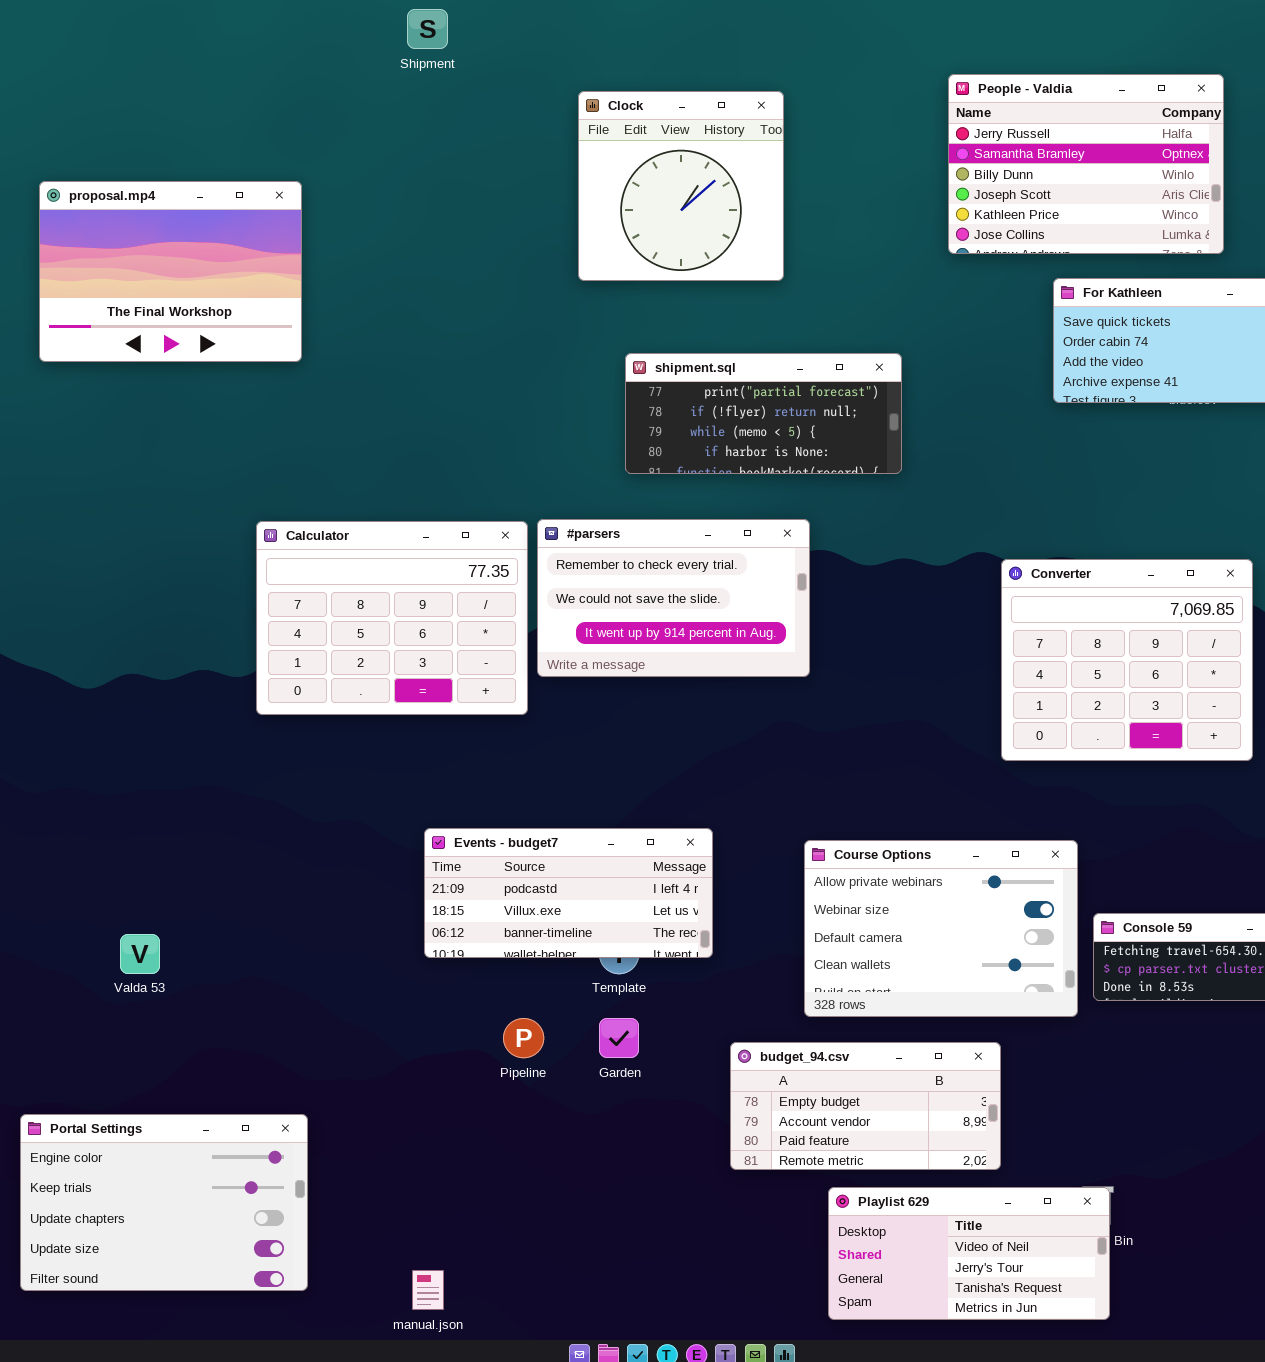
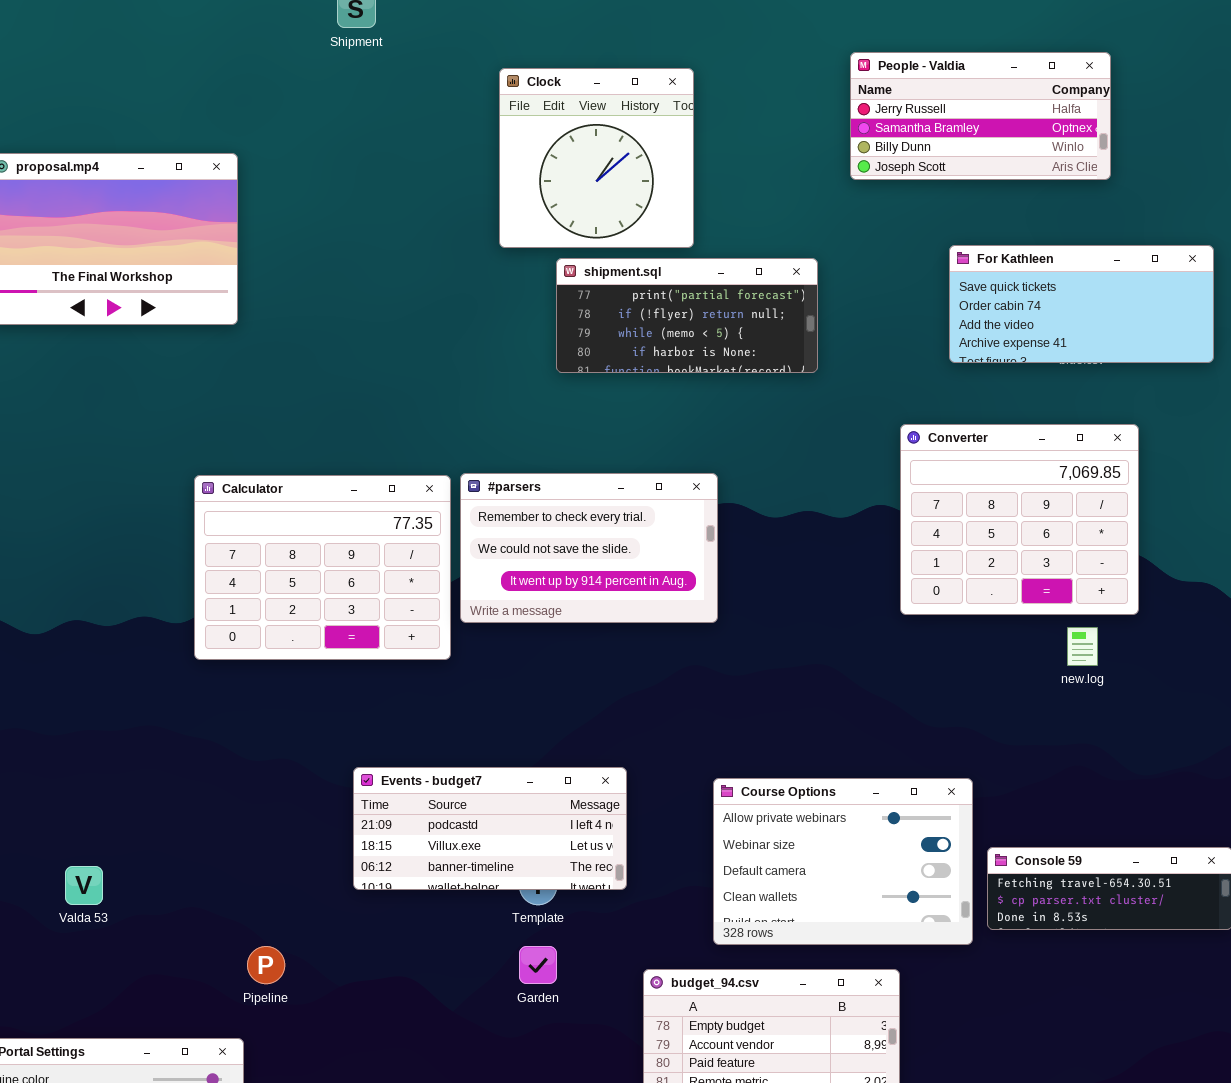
People - Valdia: [948,74,1224,254] -> [850,52,1111,180], resized
shipment.sql: [625,353,902,474] -> [556,258,818,373], moved
Converter: [1001,559,1253,761] -> [900,424,1139,615], moved
Pipeline: [503,1018,544,1058] -> [247,946,285,984], moved

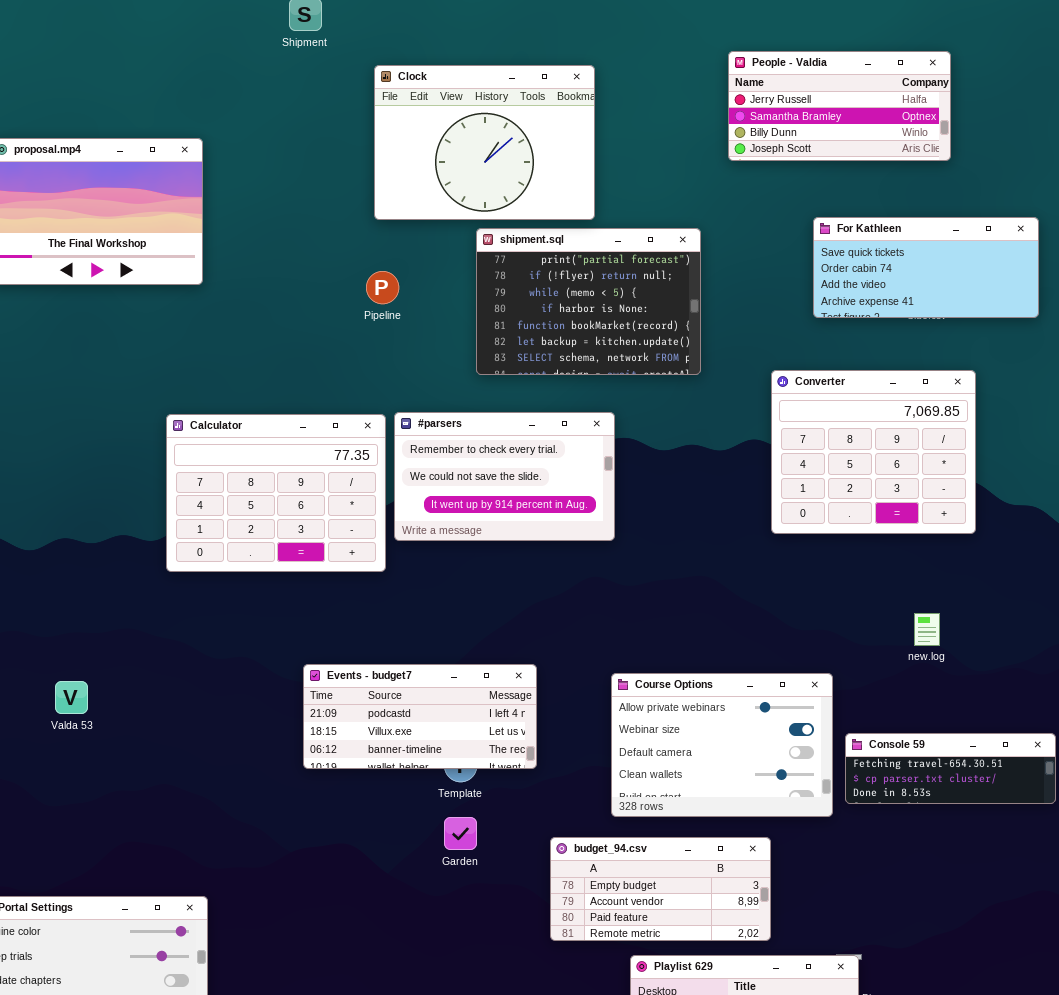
Clock: [499,68,694,248] -> [374,65,595,220], resized
shipment.sql: [556,258,818,373] -> [476,228,701,375], resized
new.log: [1067,627,1098,666] -> [914,613,940,646], moved
Valda 53: [65,866,103,905] -> [55,681,88,714], moved
Pipeline: [247,946,285,984] -> [366,271,399,304], moved

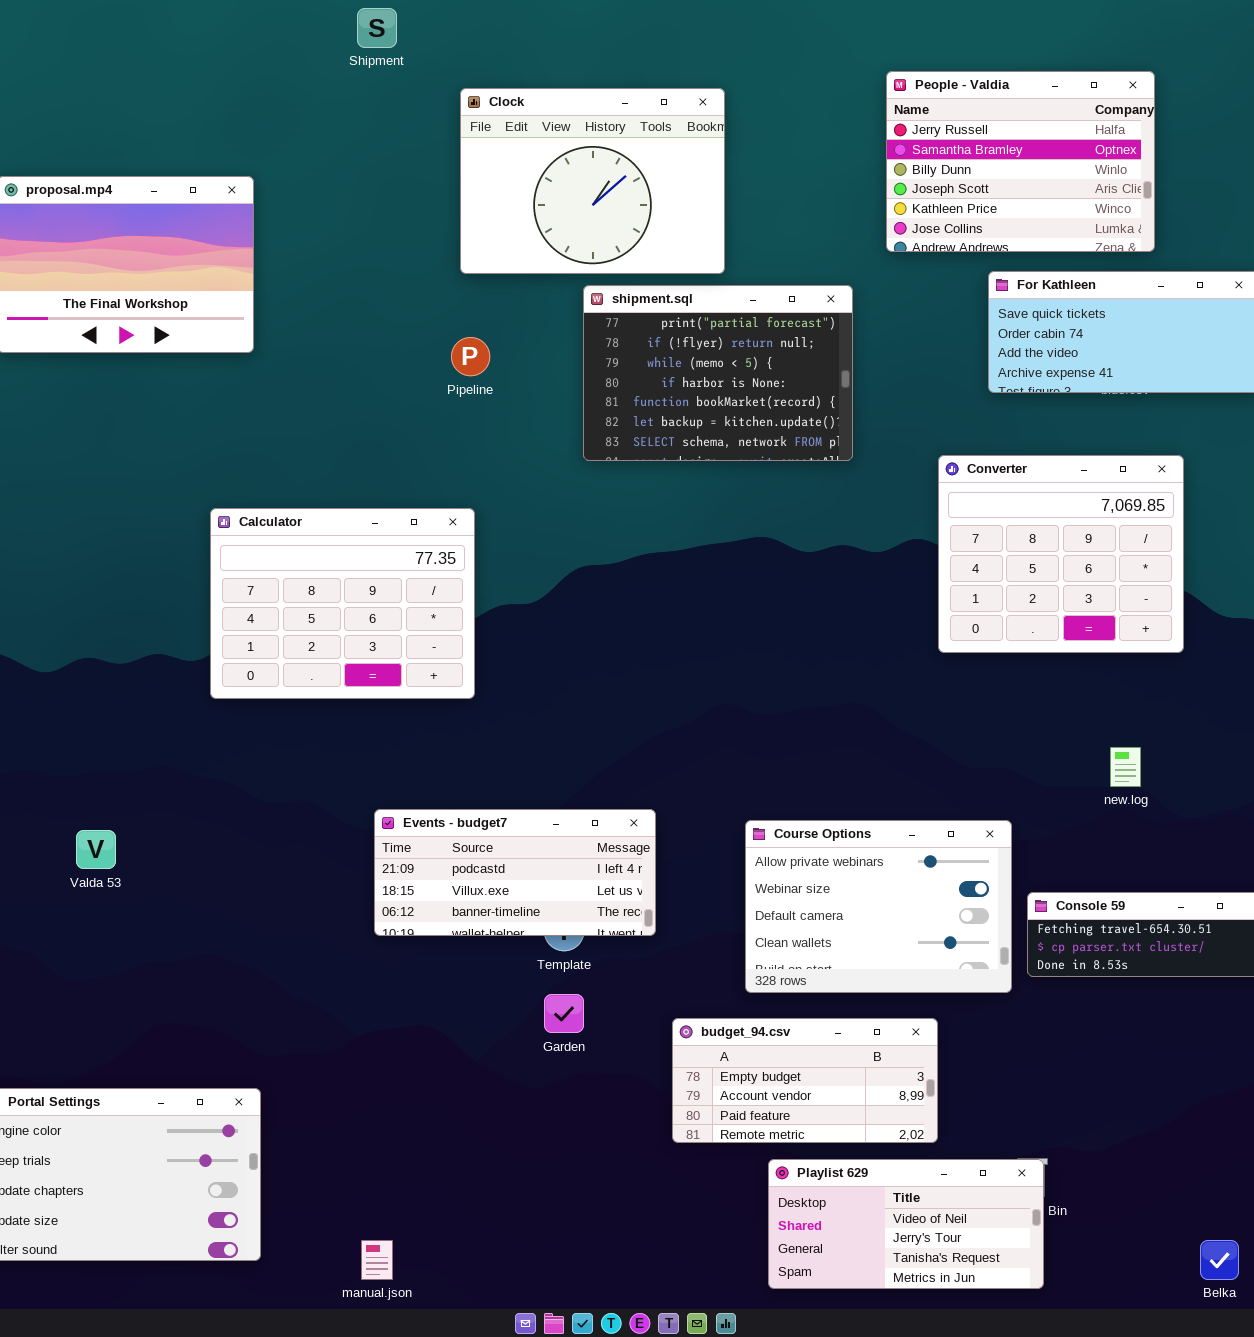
People - Valdia: [728,51,951,161] -> [886,71,1155,252], resized
#parsers: [394,412,615,541] -> none, closed

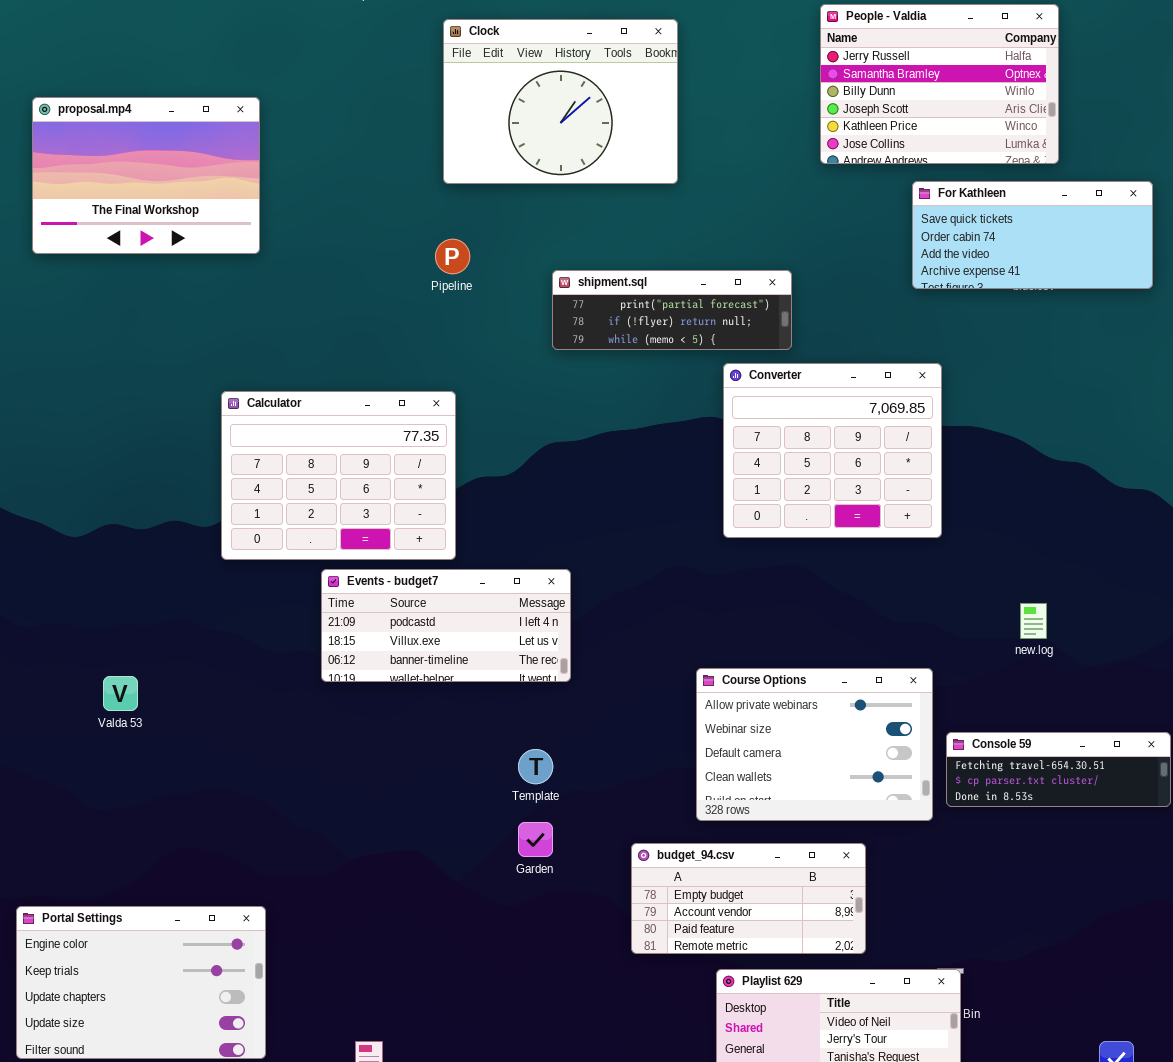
shipment.sql: [583,285,853,461] -> [552,270,792,350], resized
Converter: [938,455,1184,653] -> [723,363,942,538], moved
Events - budget7: [374,809,656,936] -> [321,569,571,682], moved

